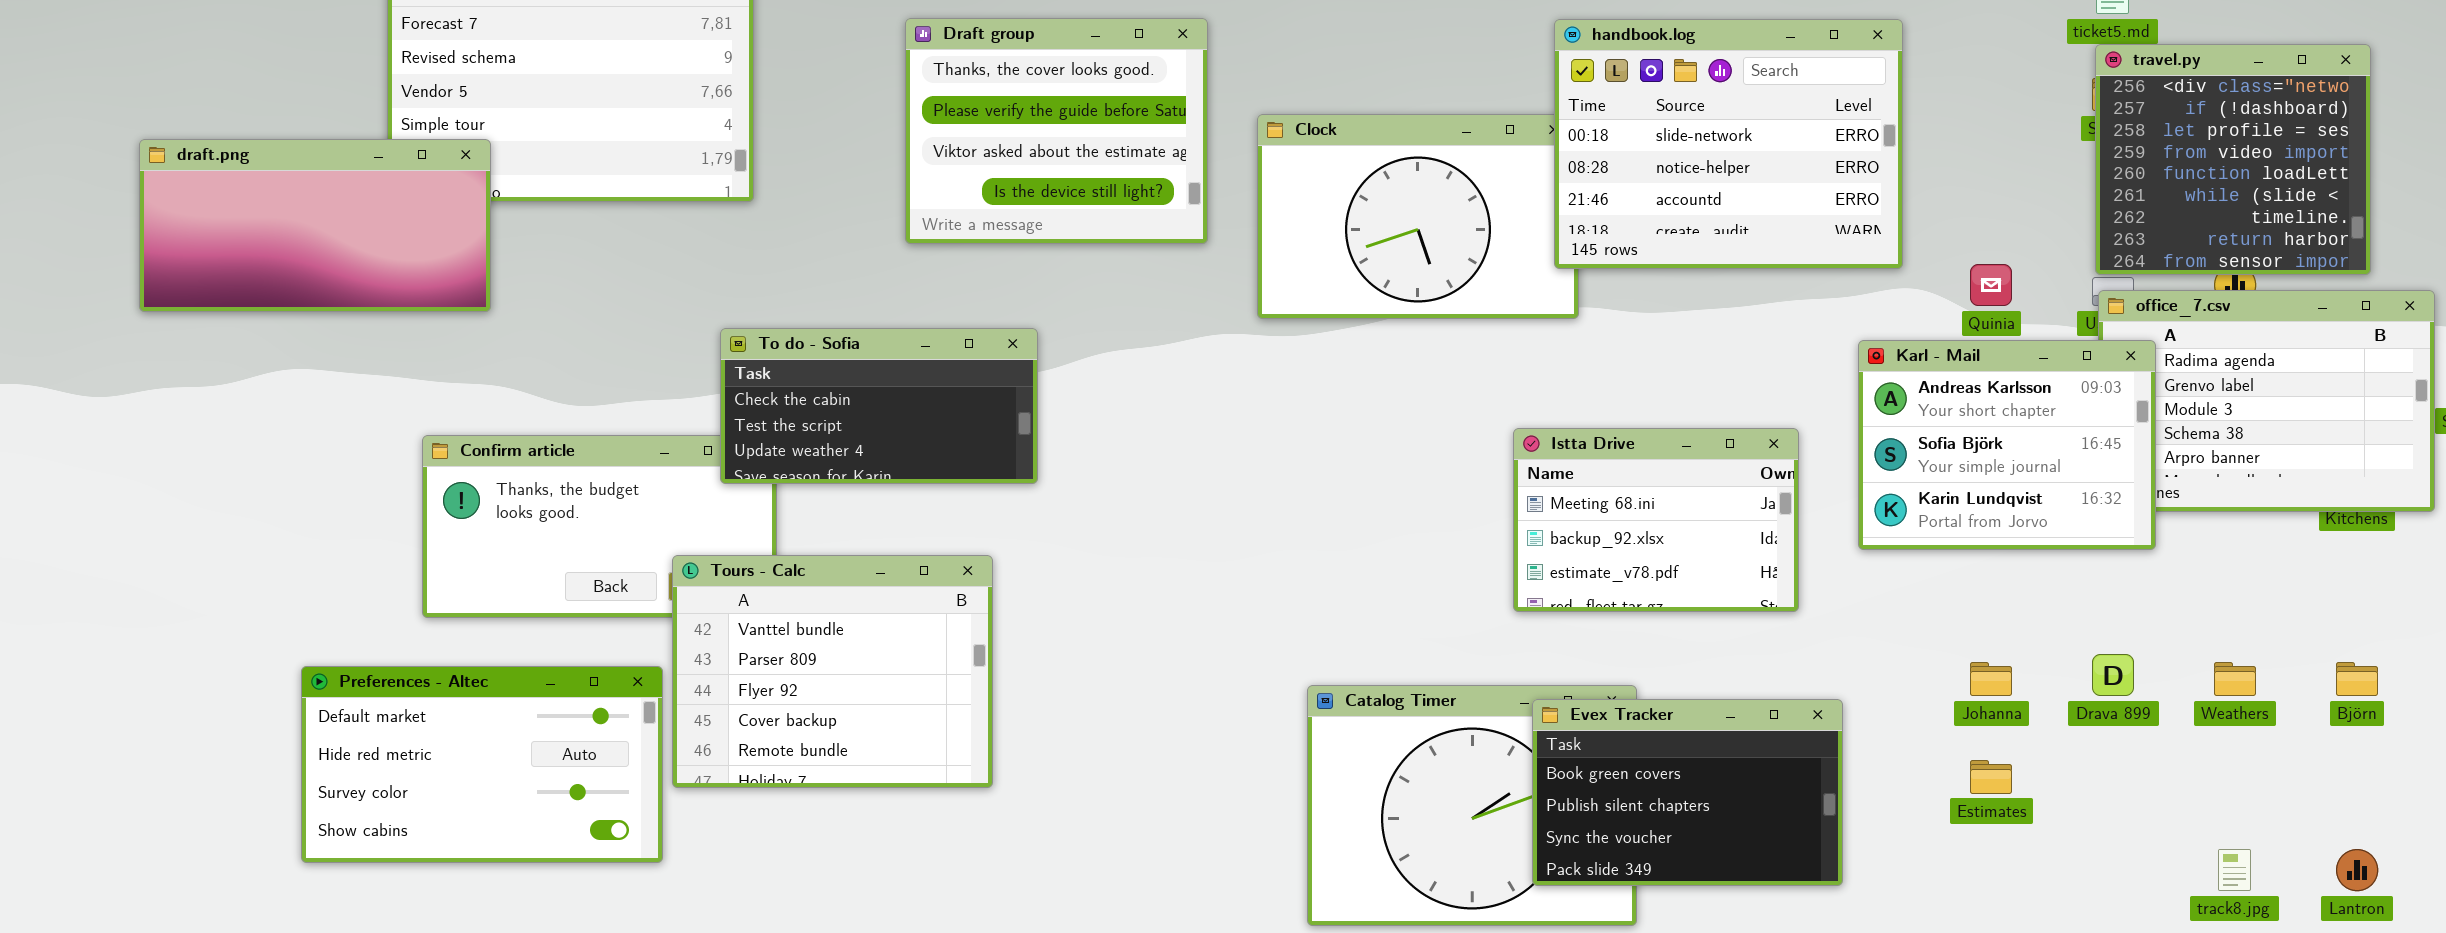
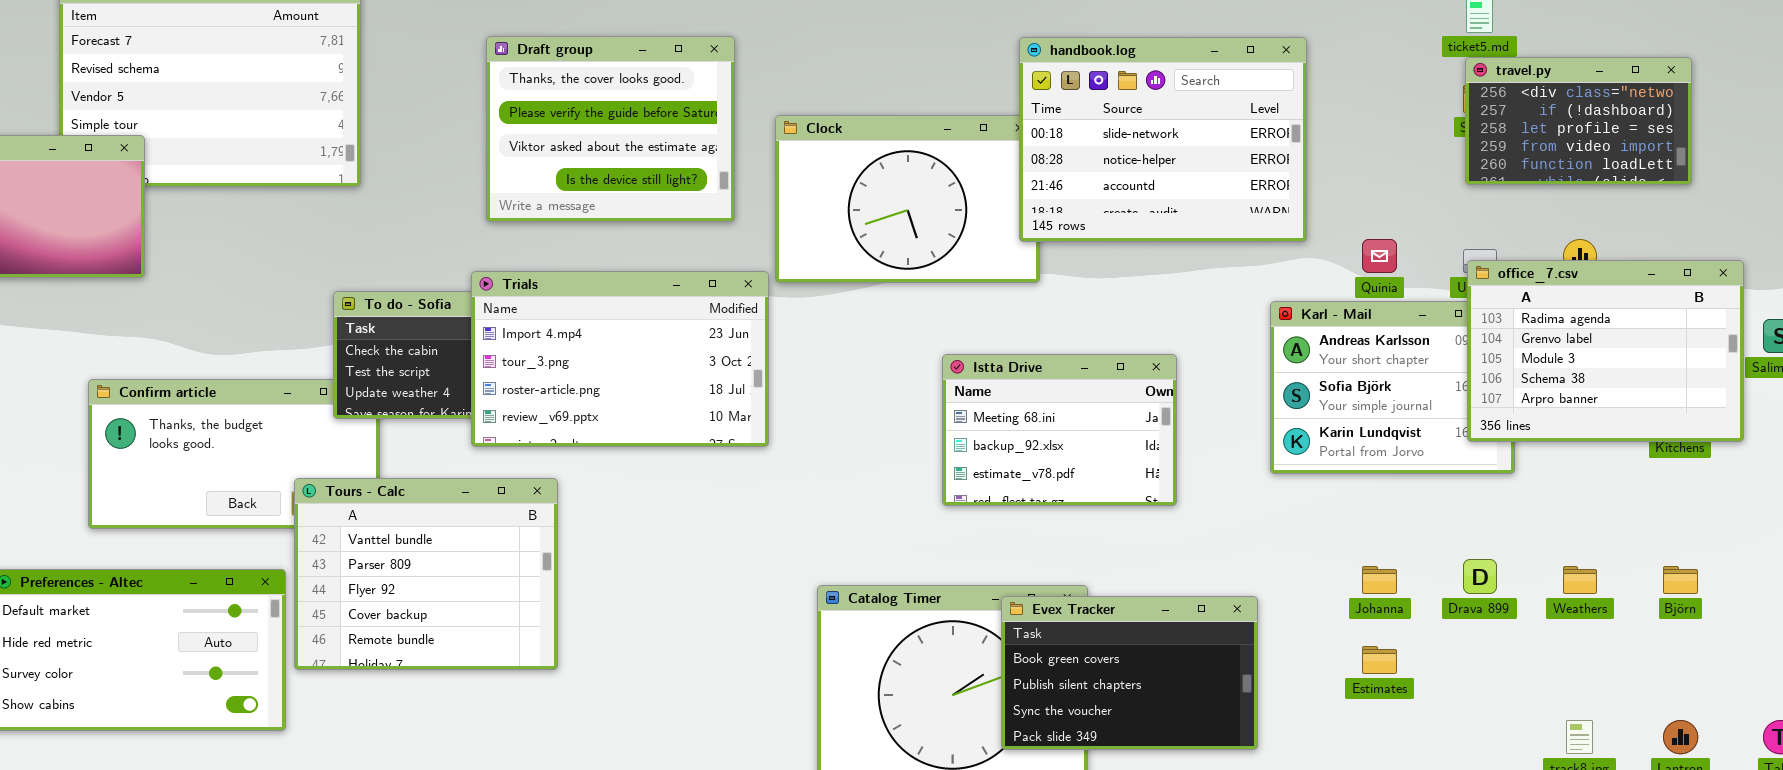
travel.py: [2095,44,2371,275] -> [1465,57,1692,185], resized
office_7.csv: [2098,290,2435,512] -> [1467,260,1744,442], raised
Trials: none -> [471,271,769,447], opened
Istta Drive: [1513,428,1799,612] -> [942,354,1177,506], moved

